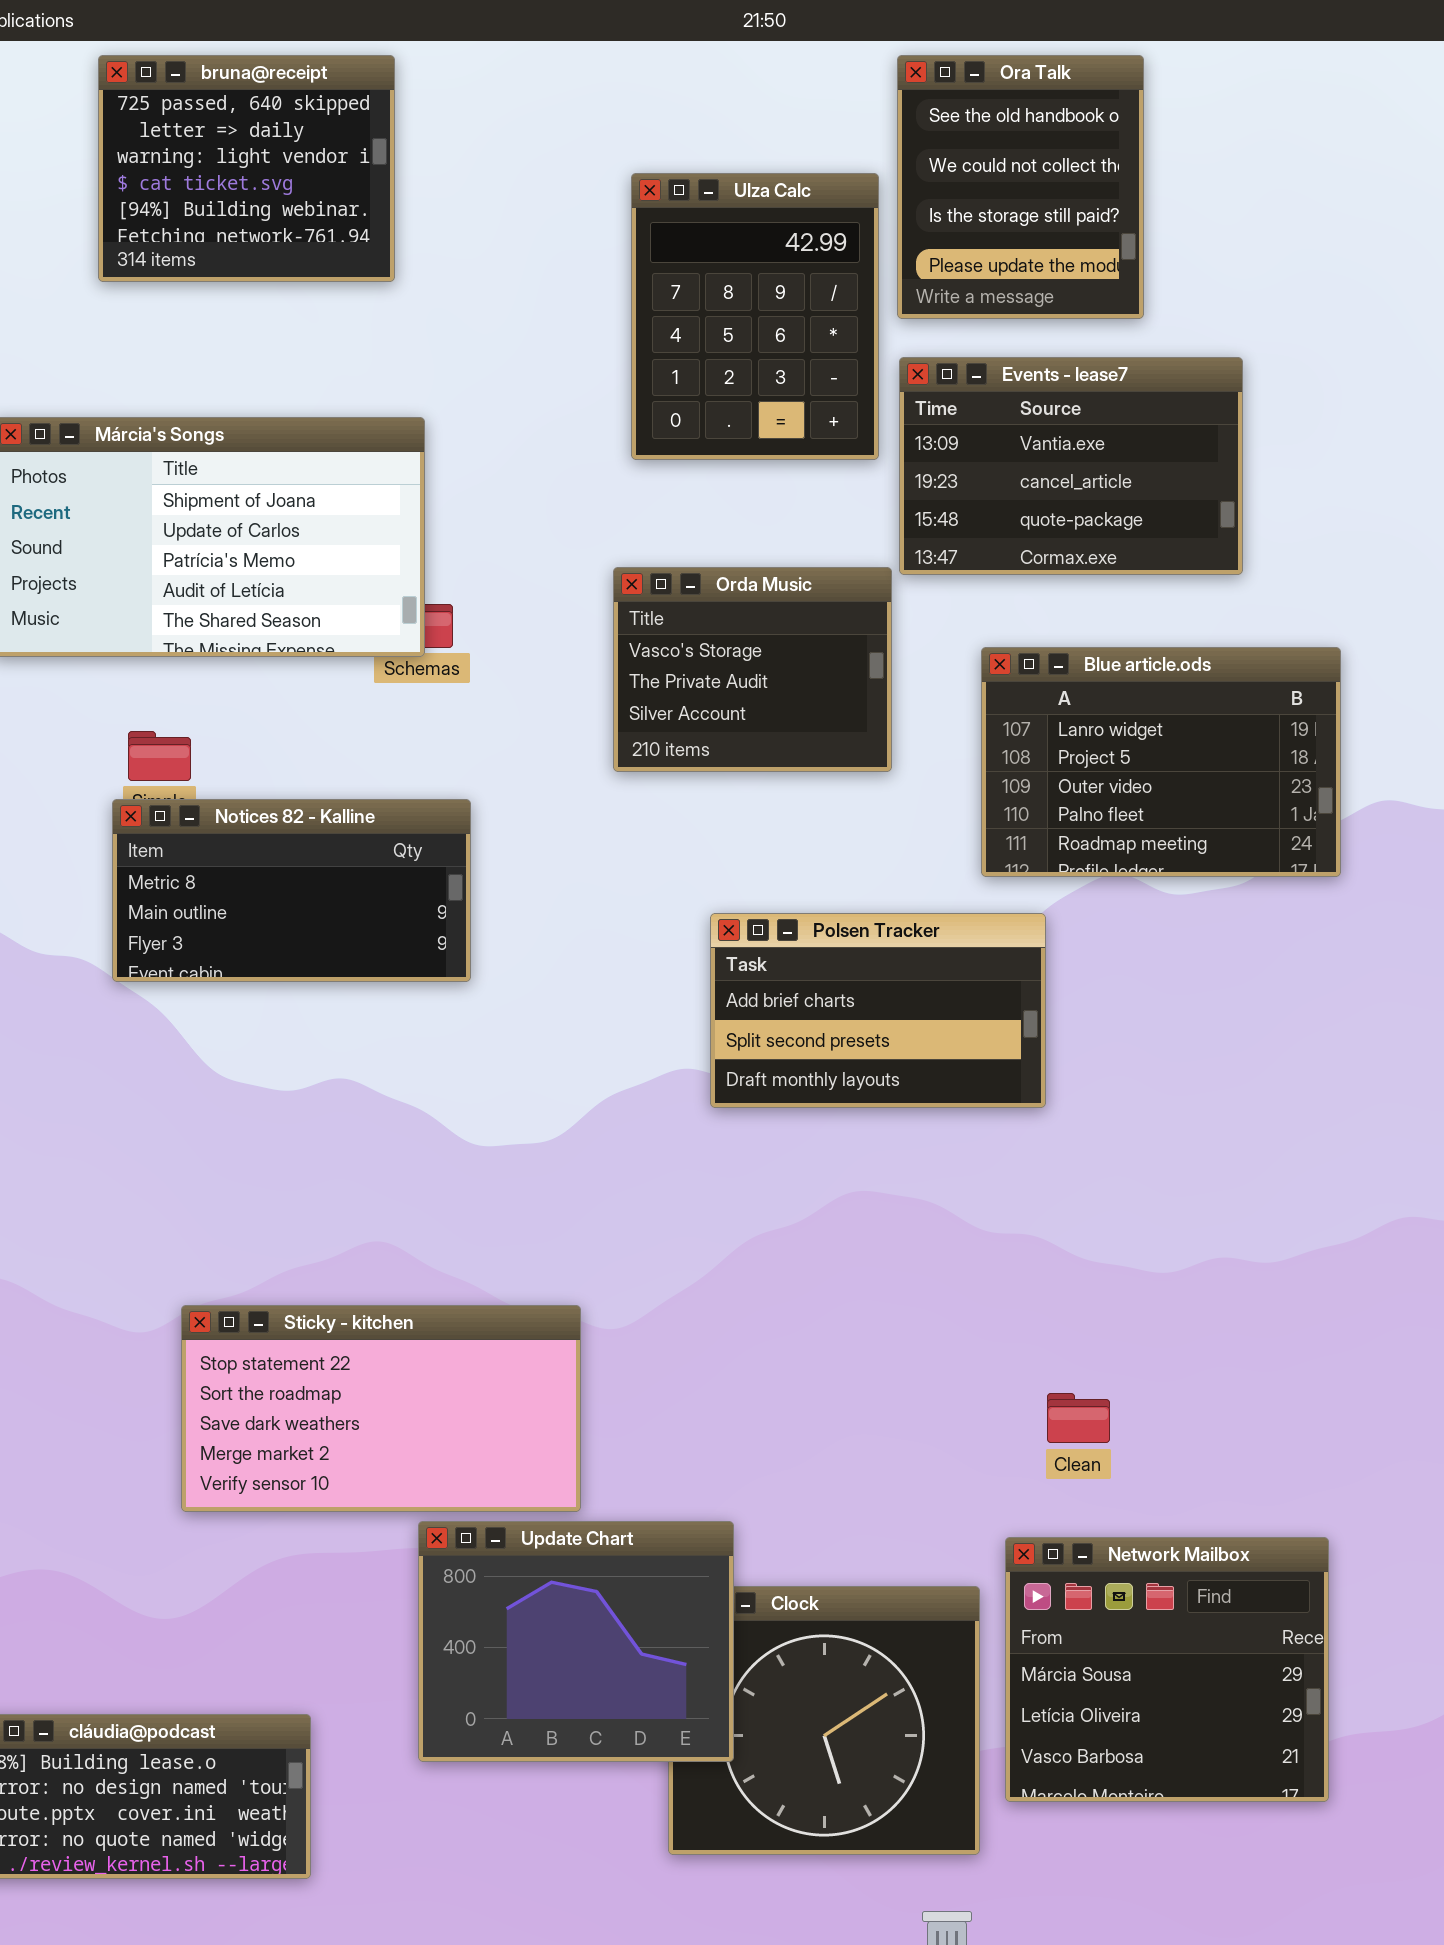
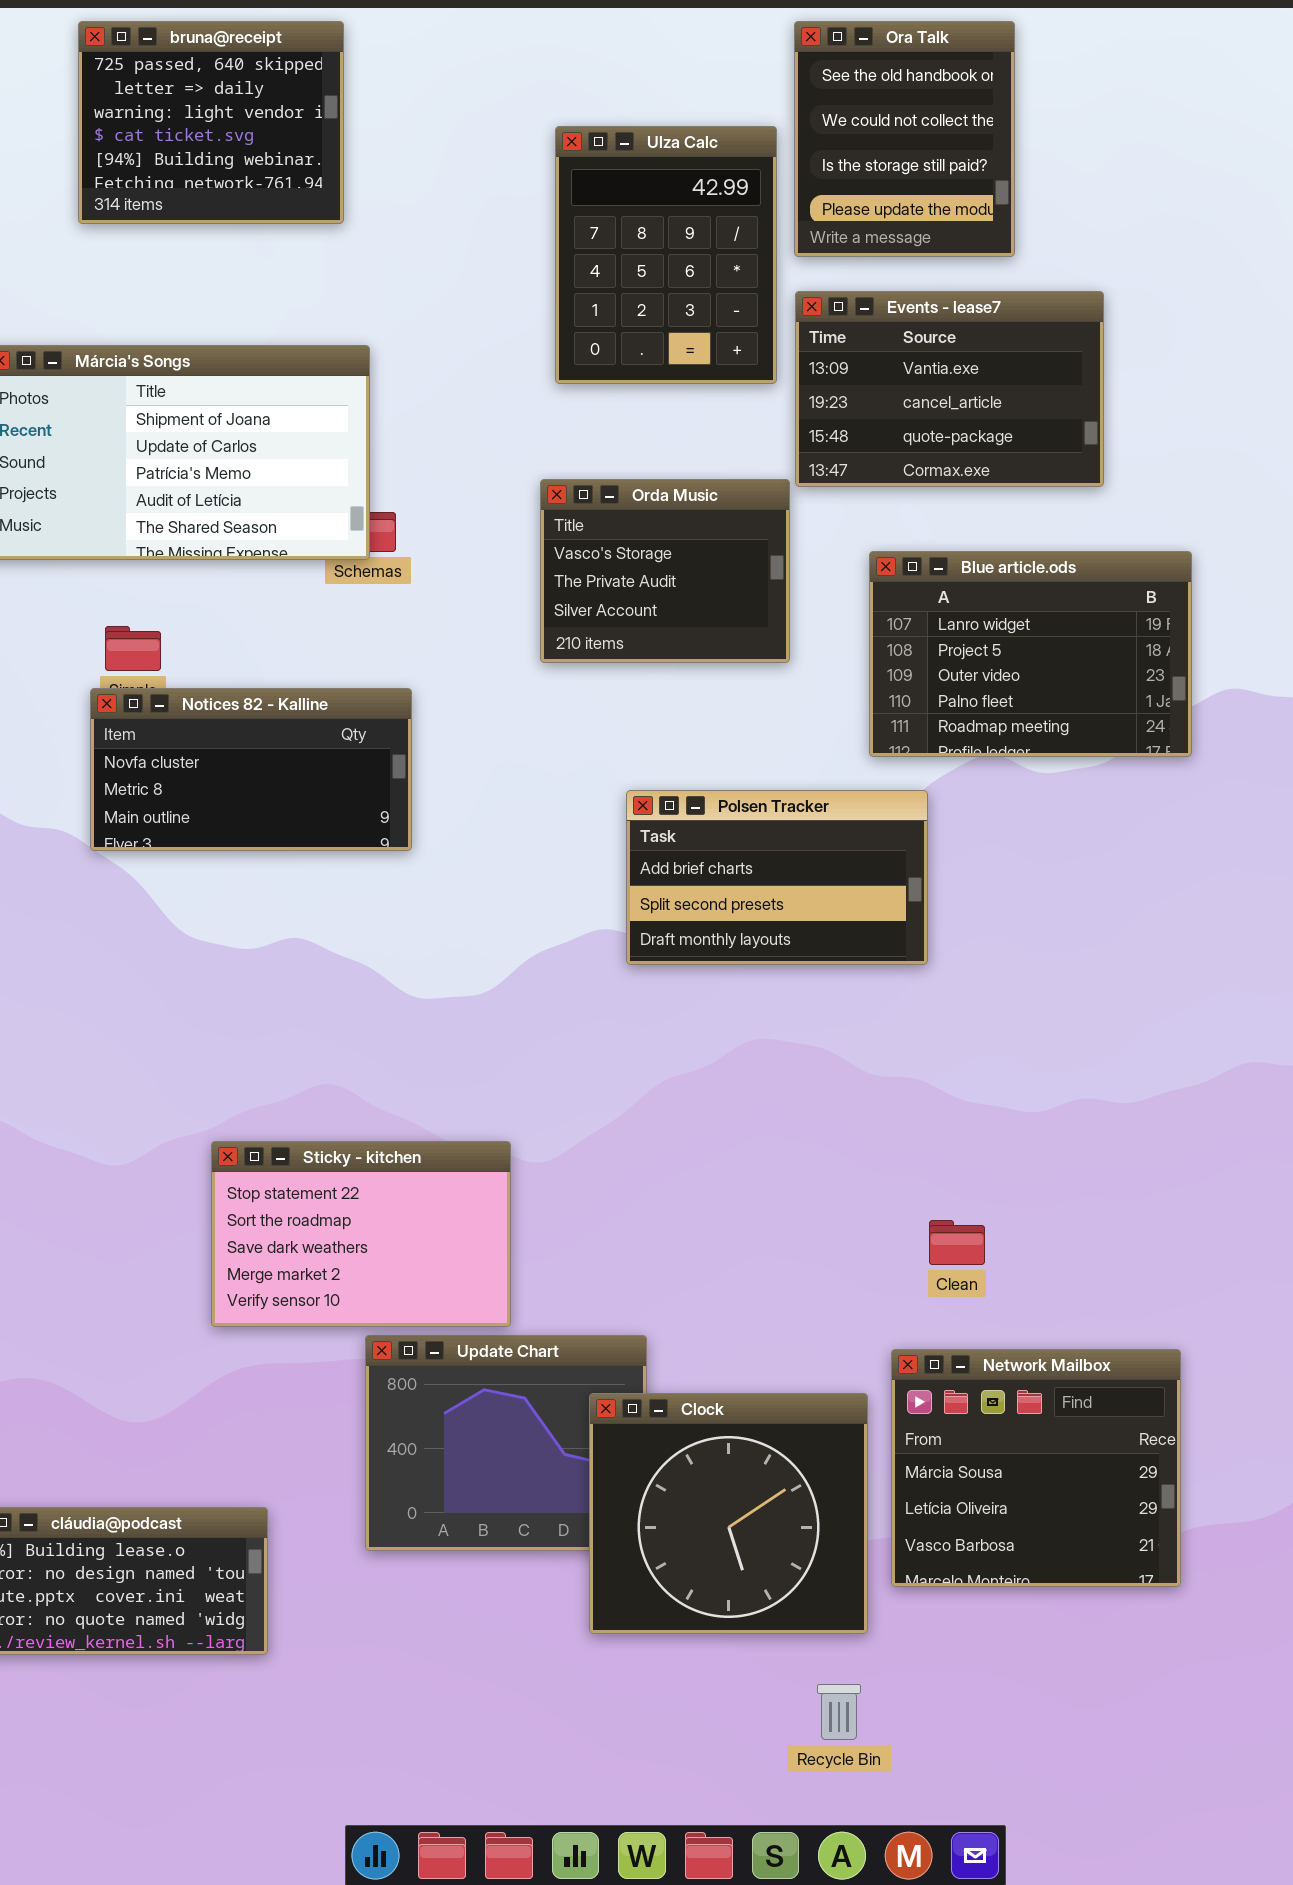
Notices 82 - Kalline: [112,799,471,982] -> [90,688,412,851], scrolled up 1 row
Sticky - kitchen: [181,1305,581,1512] -> [211,1141,511,1327], resized
Clock: [668,1586,980,1855] -> [589,1393,868,1634], raised

